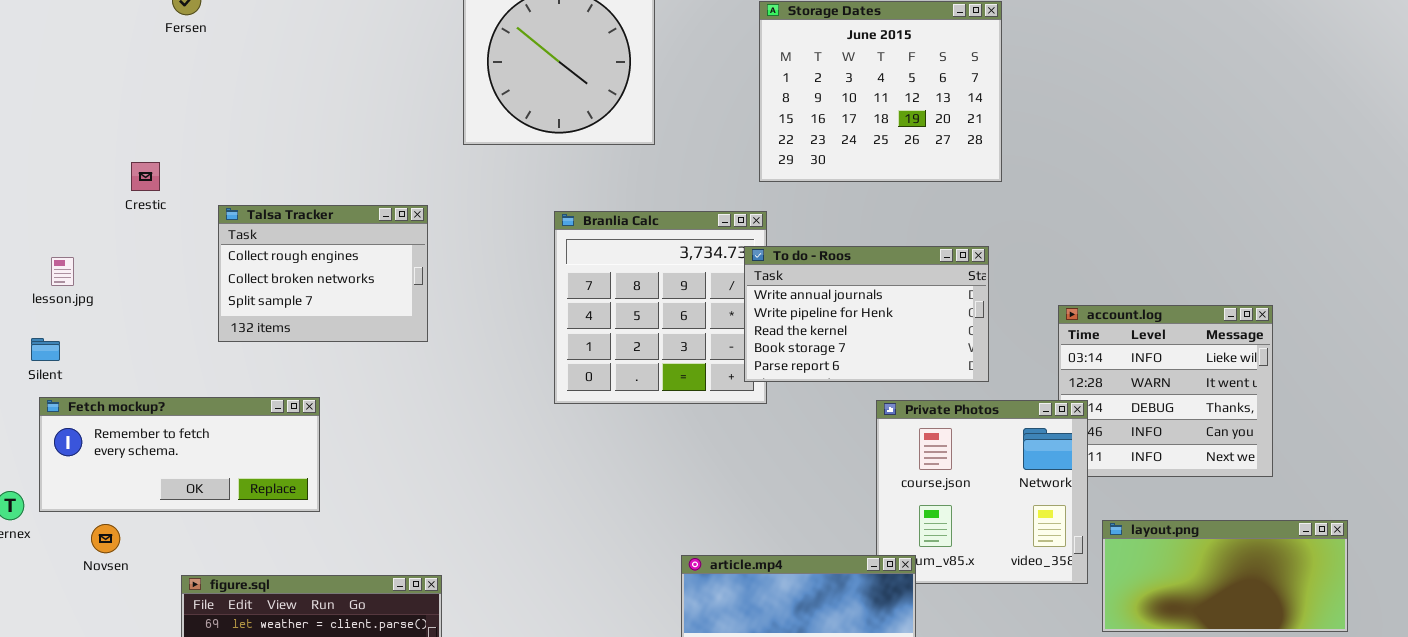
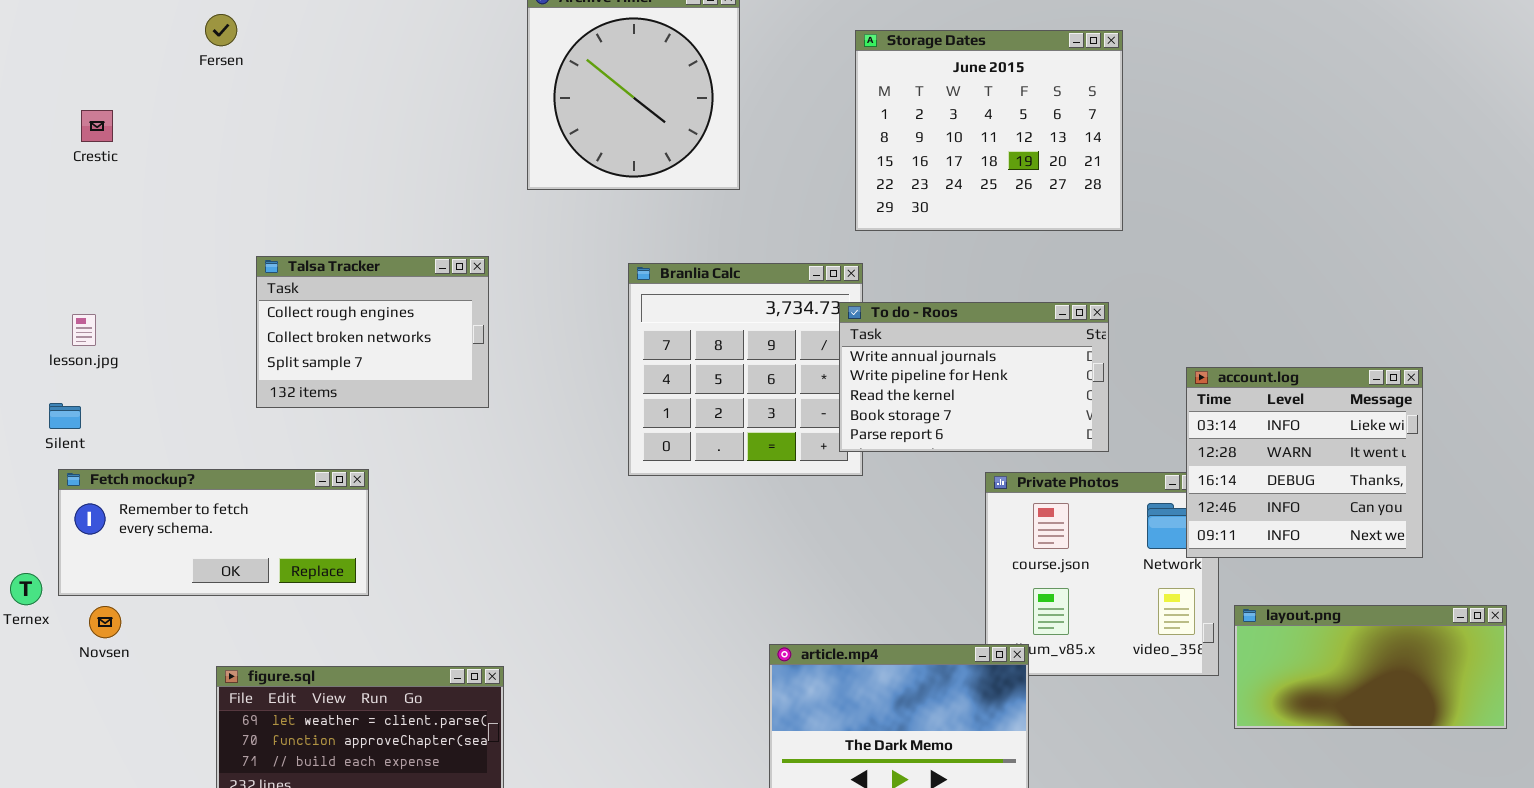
Crestic: [131,162,160,191] -> [81,110,113,142], moved
account.log: [1058,305,1273,477] -> [1186,367,1423,558], raised
Novsen: [91,524,120,553] -> [89,606,121,638], moved

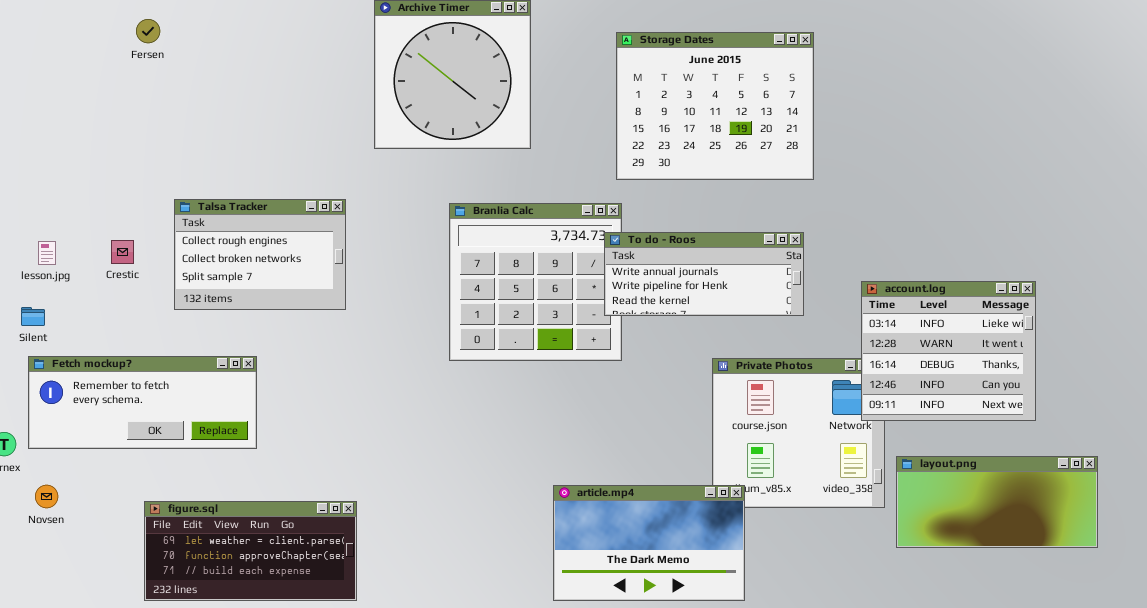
Crestic: [81,110,113,142] -> [111,240,134,264], moved
To do - Roos: [839,302,1109,452] -> [604,232,804,316], resized
Novsen: [89,606,121,638] -> [35,485,58,508], moved

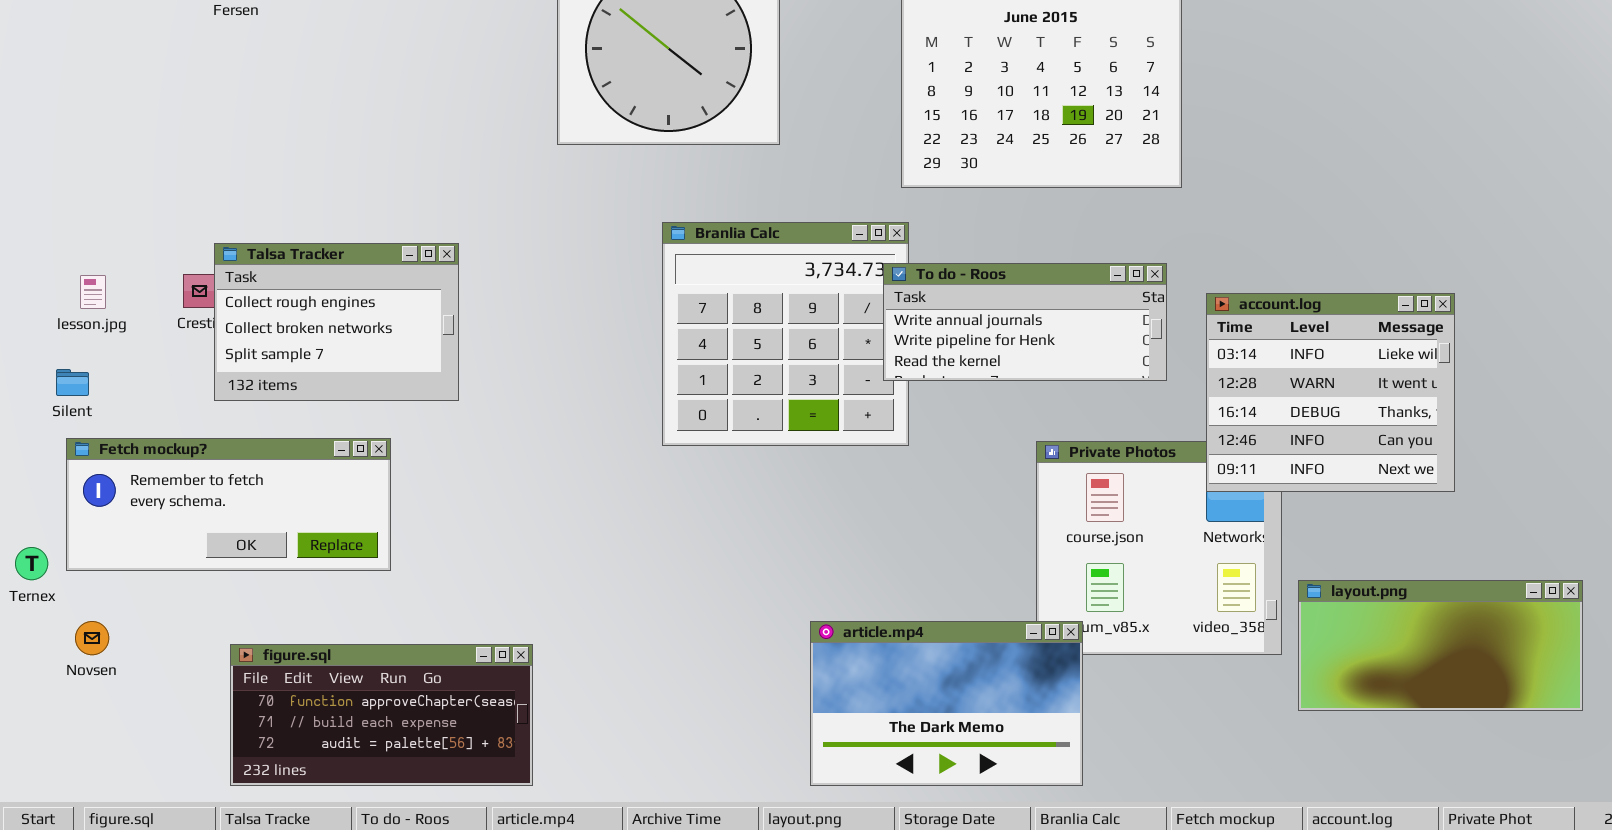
Talsa Tracker: [174,199,346,310] -> [214,243,459,401], moved
account.log: [861,281,1036,421] -> [1206,293,1455,492], moved
figure.sql: [144,501,357,601] -> [230,644,533,786], scrolled down 1 row

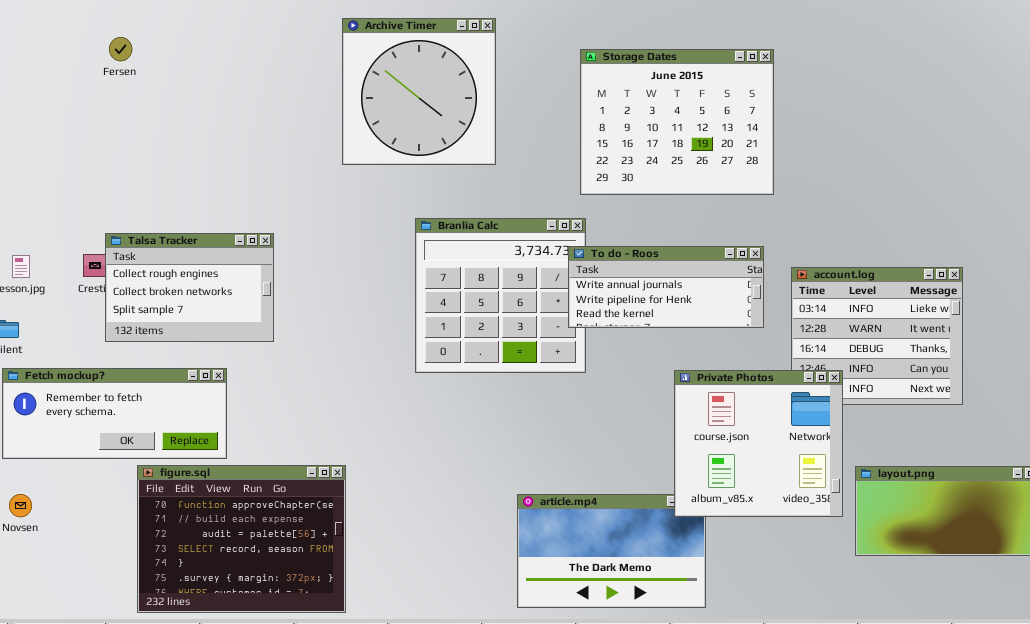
Private Photos: [1036,441,1282,655] -> [674,370,843,517], raised
figure.sql: [230,644,533,786] -> [137,465,346,613], moved, resized

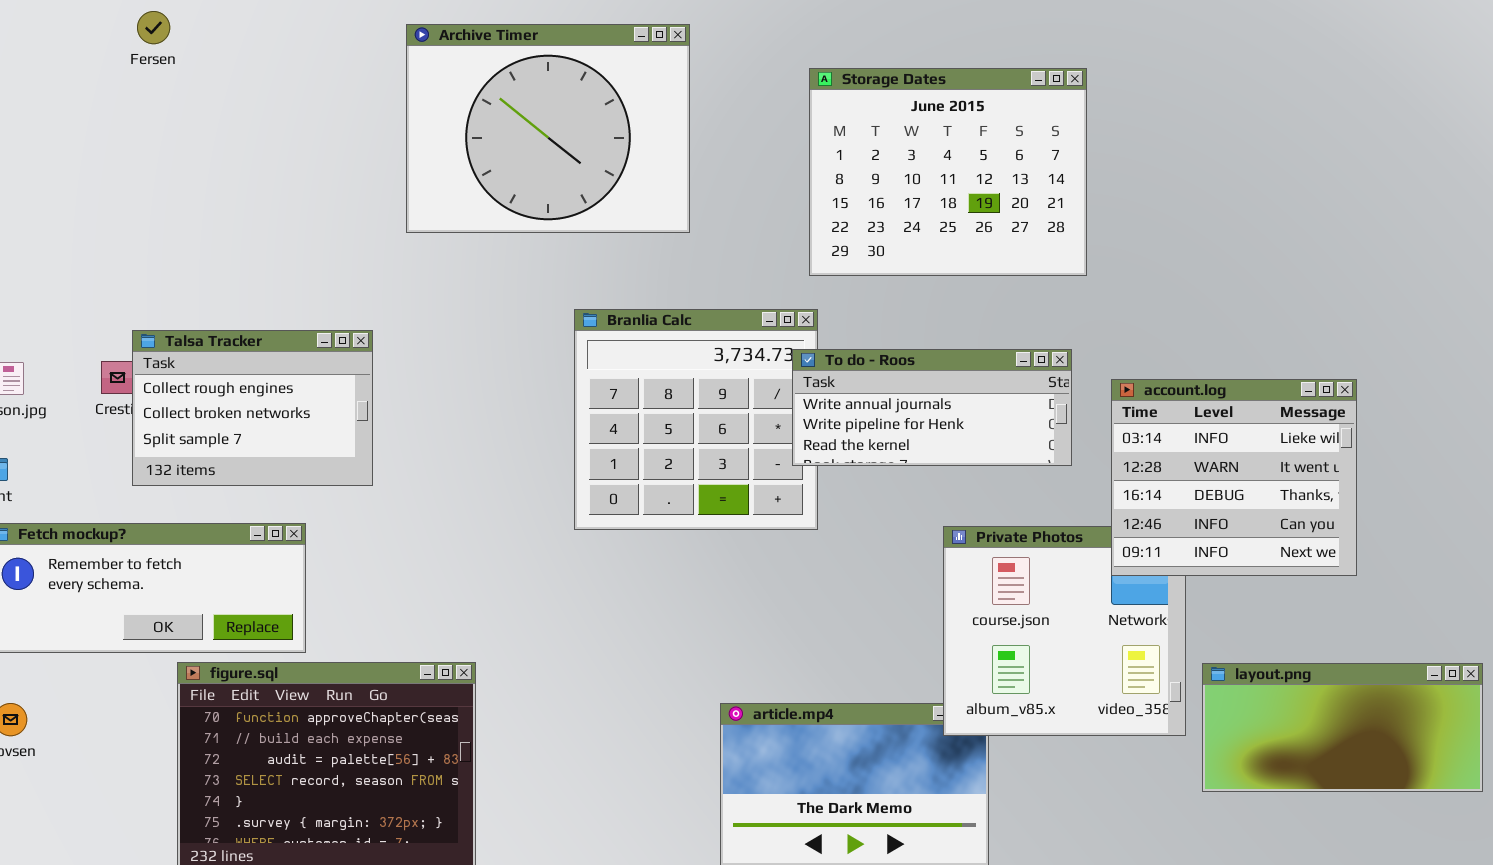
Archive Timer: [342,18,496,165] -> [406,24,690,233], resized
Fersen: [109,37,132,61] -> [137,11,170,44], moved
account.log: [791,267,963,405] -> [1111,379,1357,576], raised

